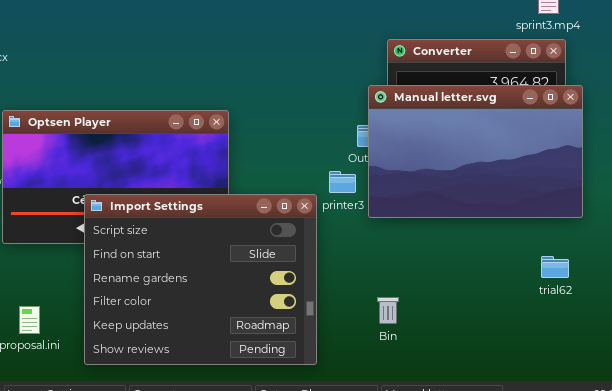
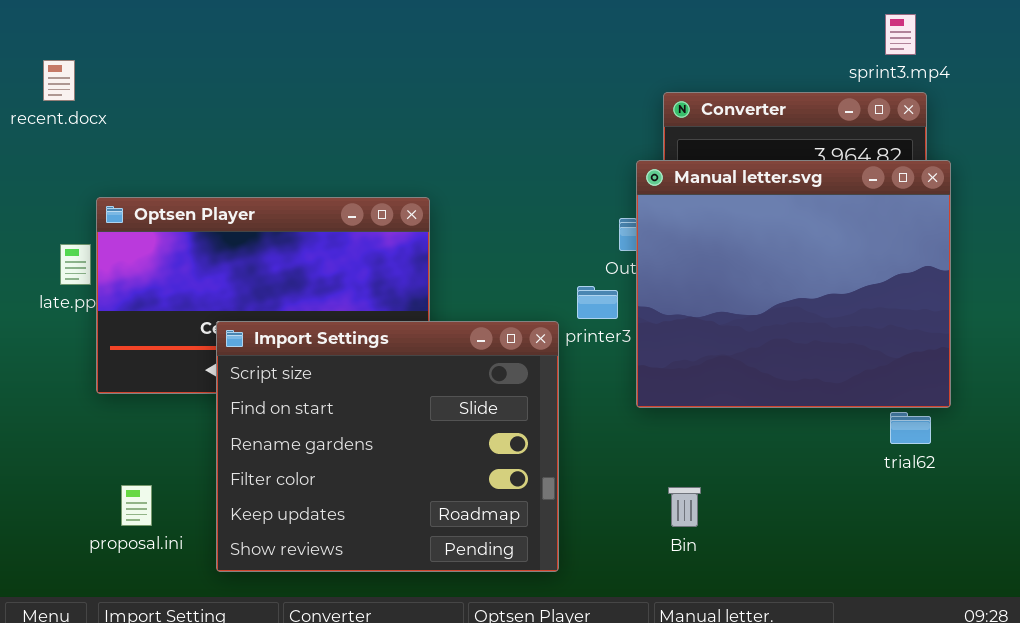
Manual letter.svg: [368,85,583,218] -> [636,160,951,408], resized
Bin: [377,297,399,324] -> [668,487,701,527], moved

